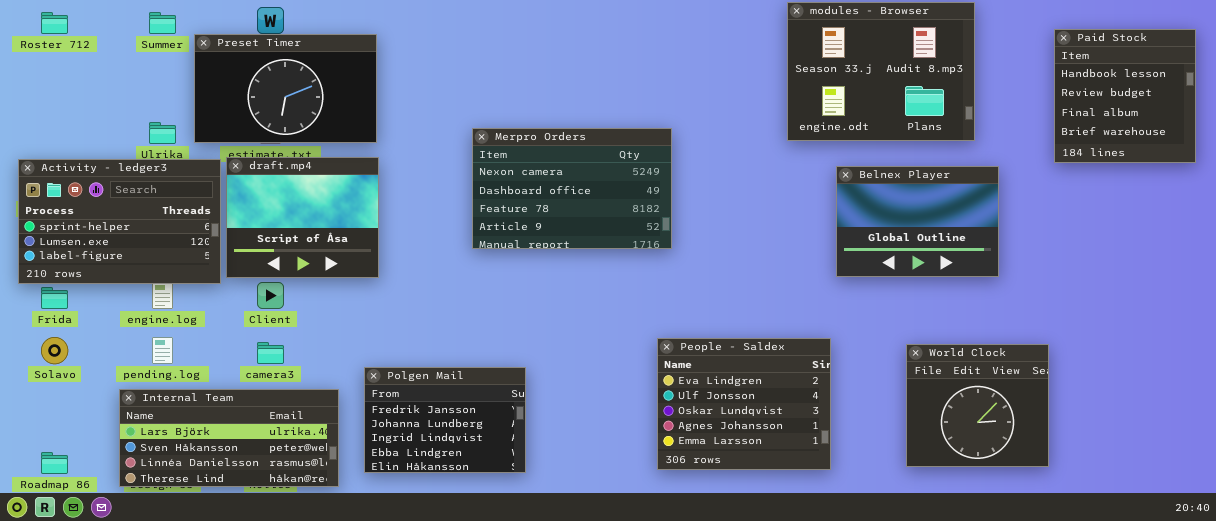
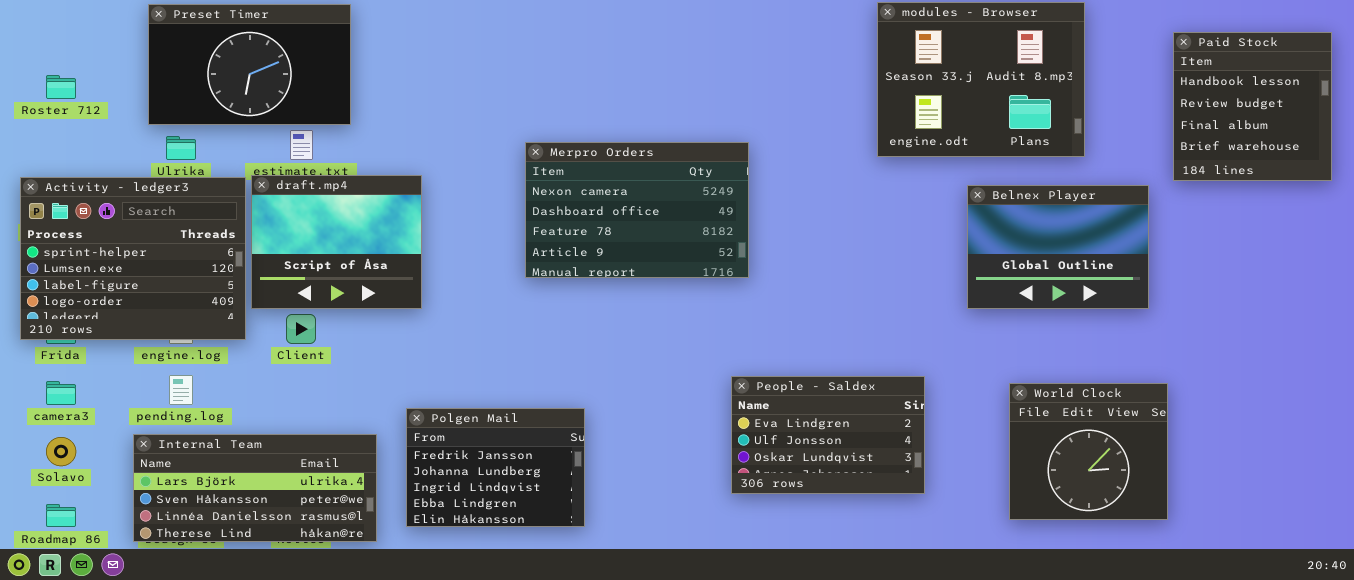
Roster 712: [41,12,68,34] -> [46,75,76,99], moved
Preset Timer: [194,34,377,143] -> [148,4,351,125], moved
Activity - ledger3: [18,159,221,284] -> [20,177,246,340], resized
Belnex Player: [836,166,999,277] -> [967,185,1149,309], moved
Solavo: [41,337,68,364] -> [46,437,76,466], moved
People - Saldex: [657,338,831,470] -> [731,376,925,494], resized
camera3: [257,342,284,364] -> [46,381,76,405], moved

